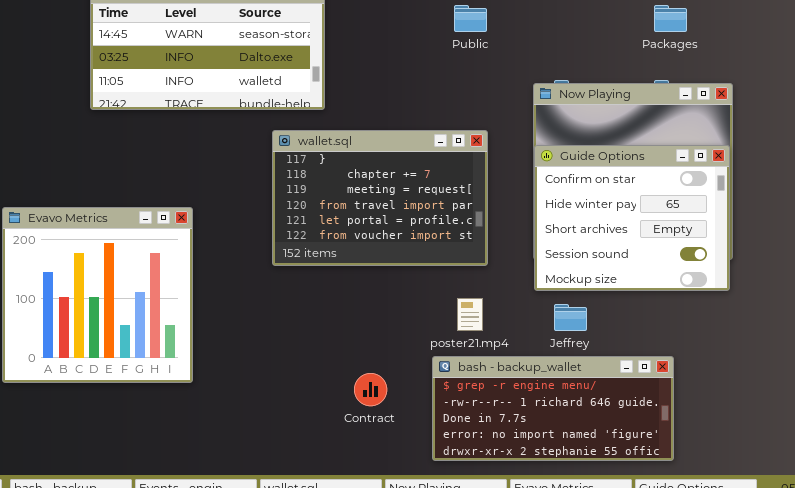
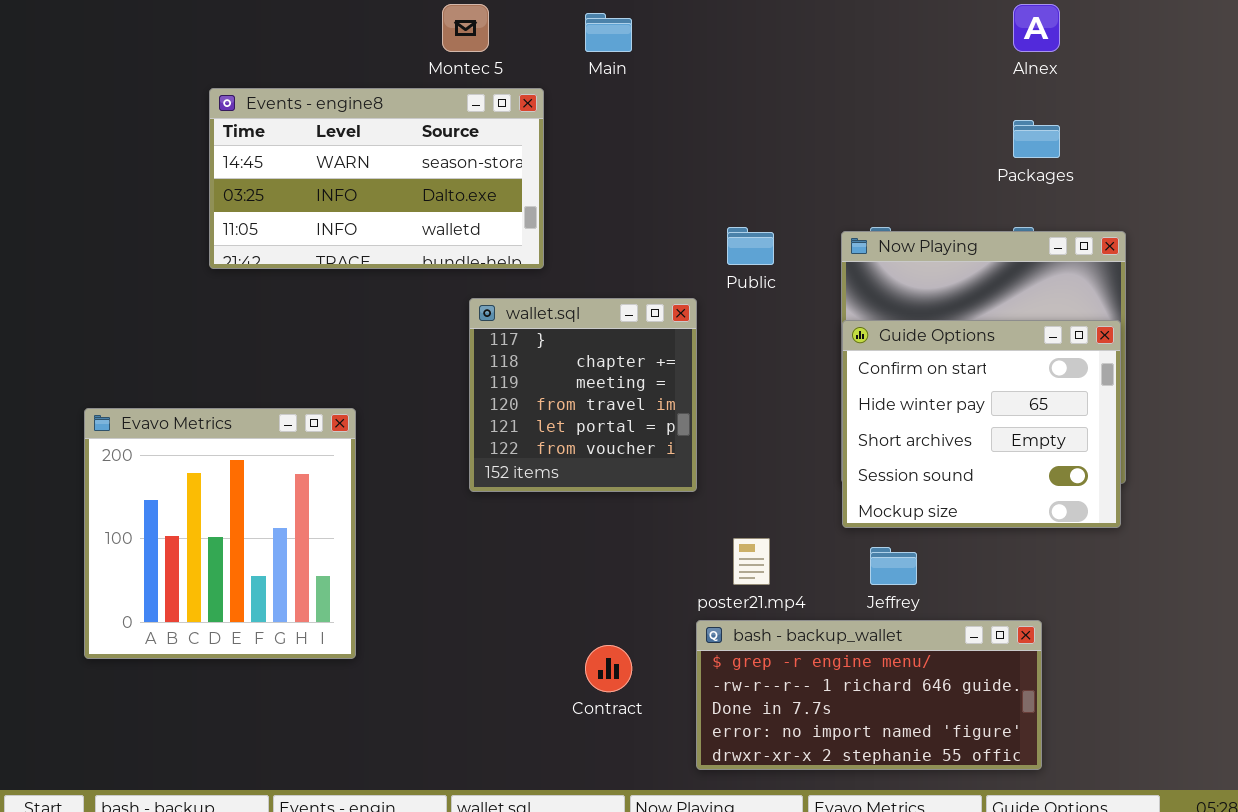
Public: [454,5,487,32] -> [727,227,774,265], moved
wallet.sql: [272,130,488,266] -> [469,298,697,492], resized

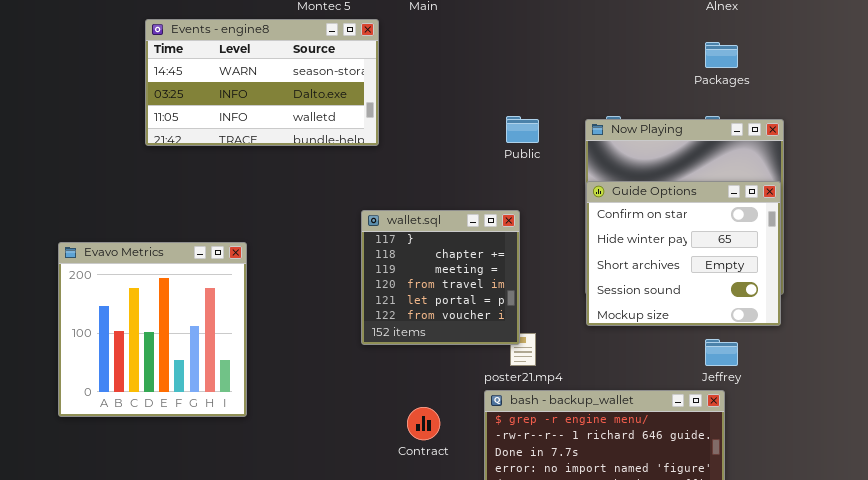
wallet.sql: [469,298,697,492] -> [361,210,520,345], moved
Jeffrey: [870,547,917,585] -> [705,339,738,366], moved

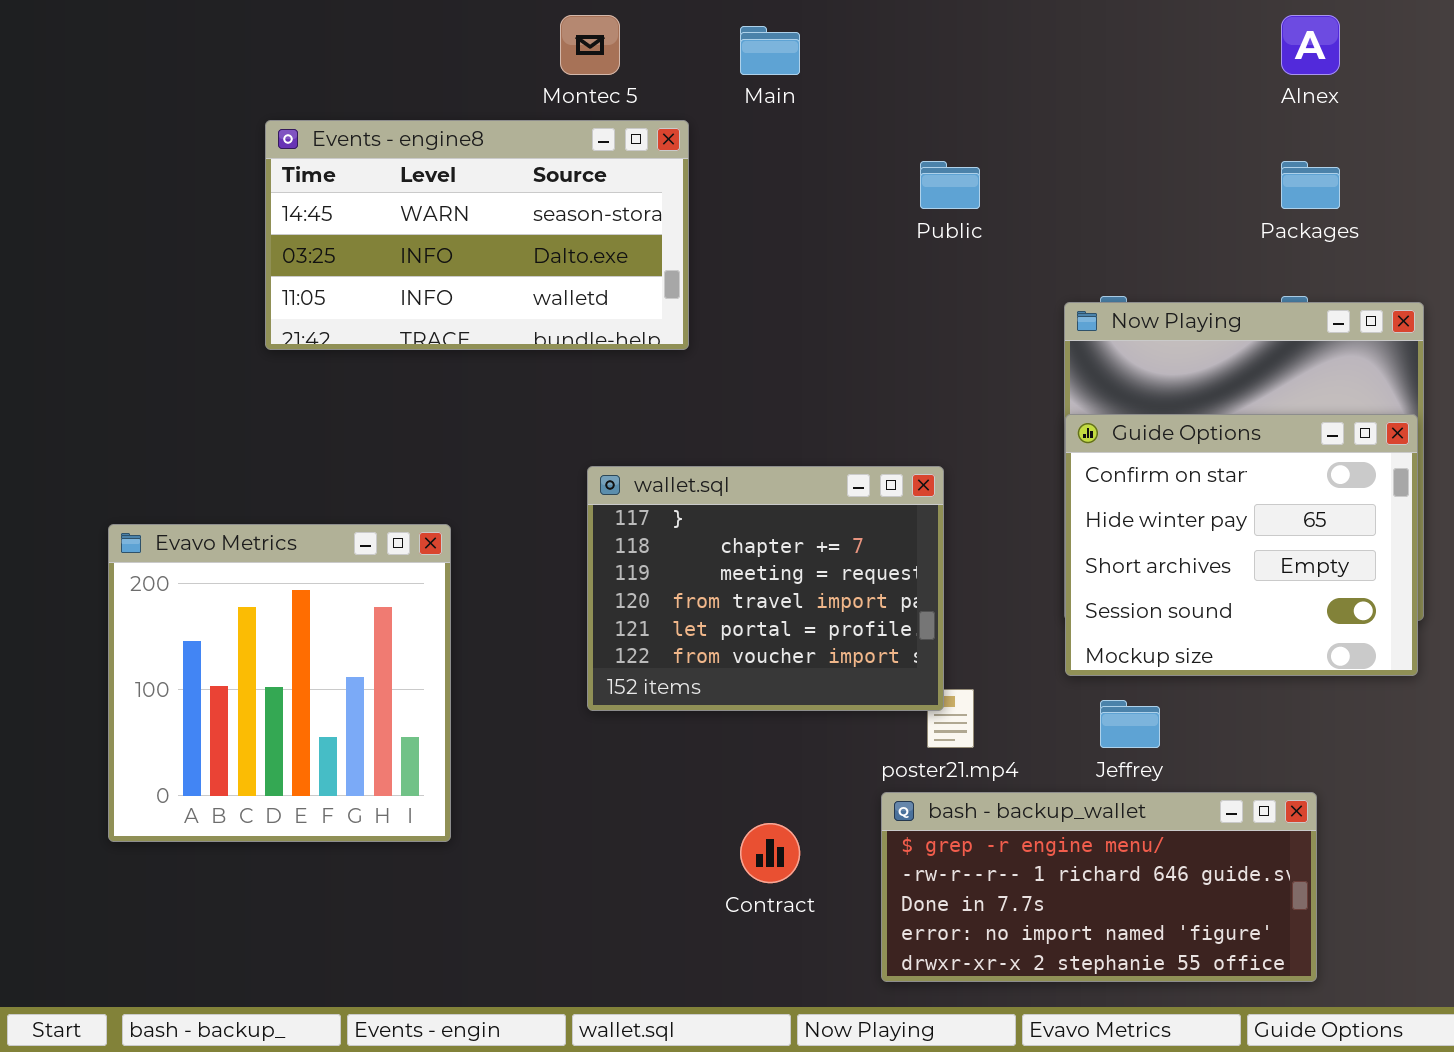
Public: [506,116,539,143] -> [920,161,980,209], moved
wallet.sql: [361,210,520,345] -> [587,466,944,711], resized
Jeffrey: [705,339,738,366] -> [1100,700,1160,748], moved

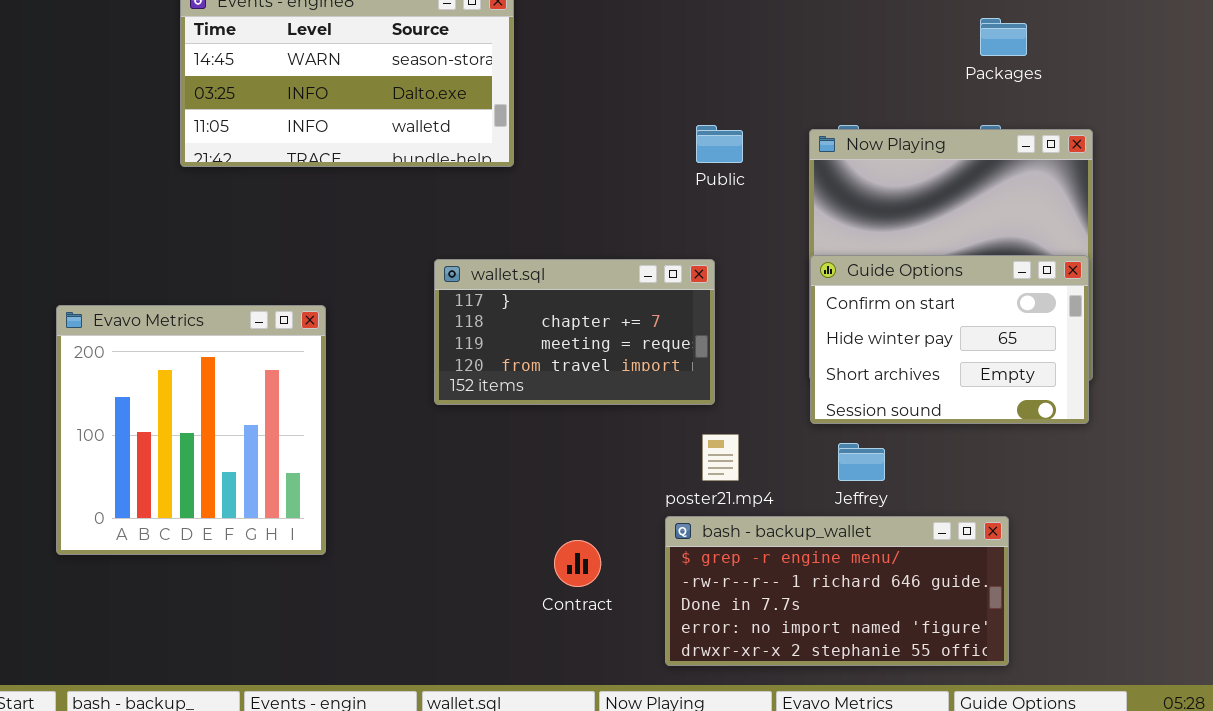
Public: [920,161,980,209] -> [696,125,743,163], moved
Guide Options: [1065,414,1418,676] -> [810,255,1089,424], resized
wallet.sql: [587,466,944,711] -> [434,259,715,405], resized

